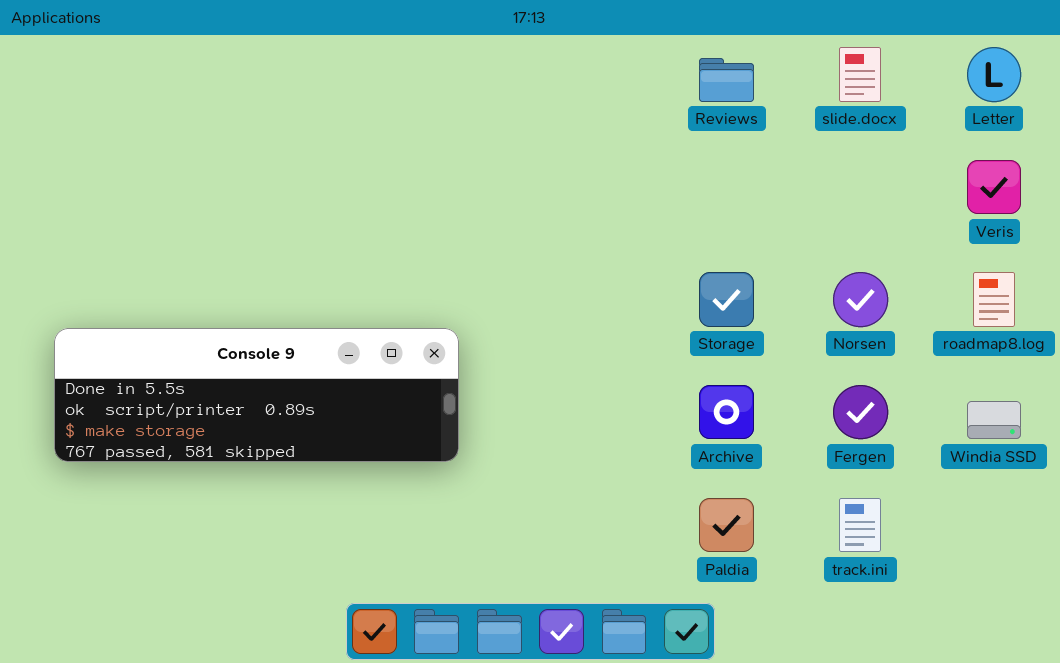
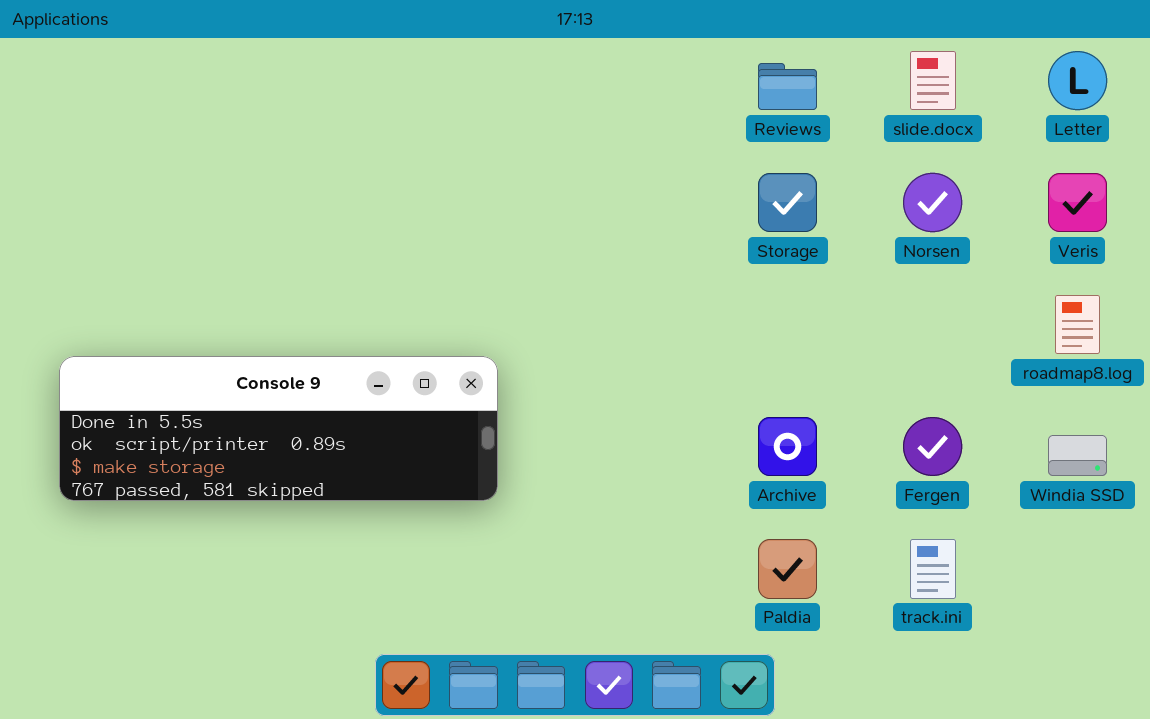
Storage: [699,272,754,327] -> [758,173,817,232], moved
Norsen: [833,272,888,327] -> [903,173,962,232], moved

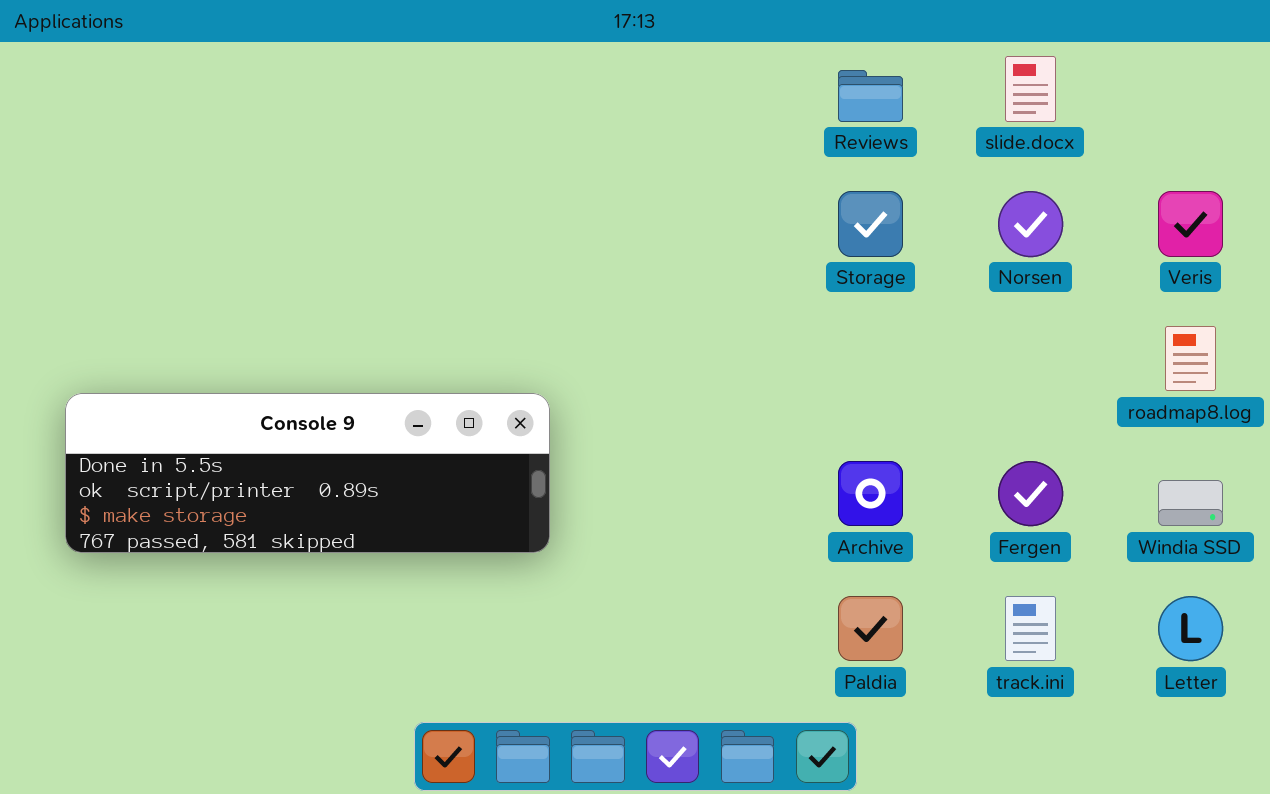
Letter: [1048,51,1107,110] -> [1158,596,1223,661], moved

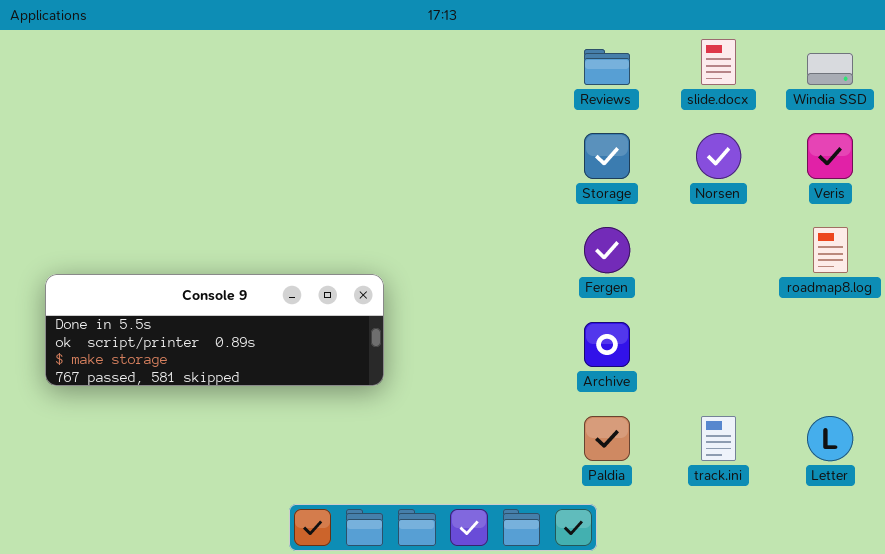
Fergen: [998,461,1063,526] -> [584,227,630,273], moved
Windia SSD: [1158,480,1223,526] -> [807,53,853,85], moved

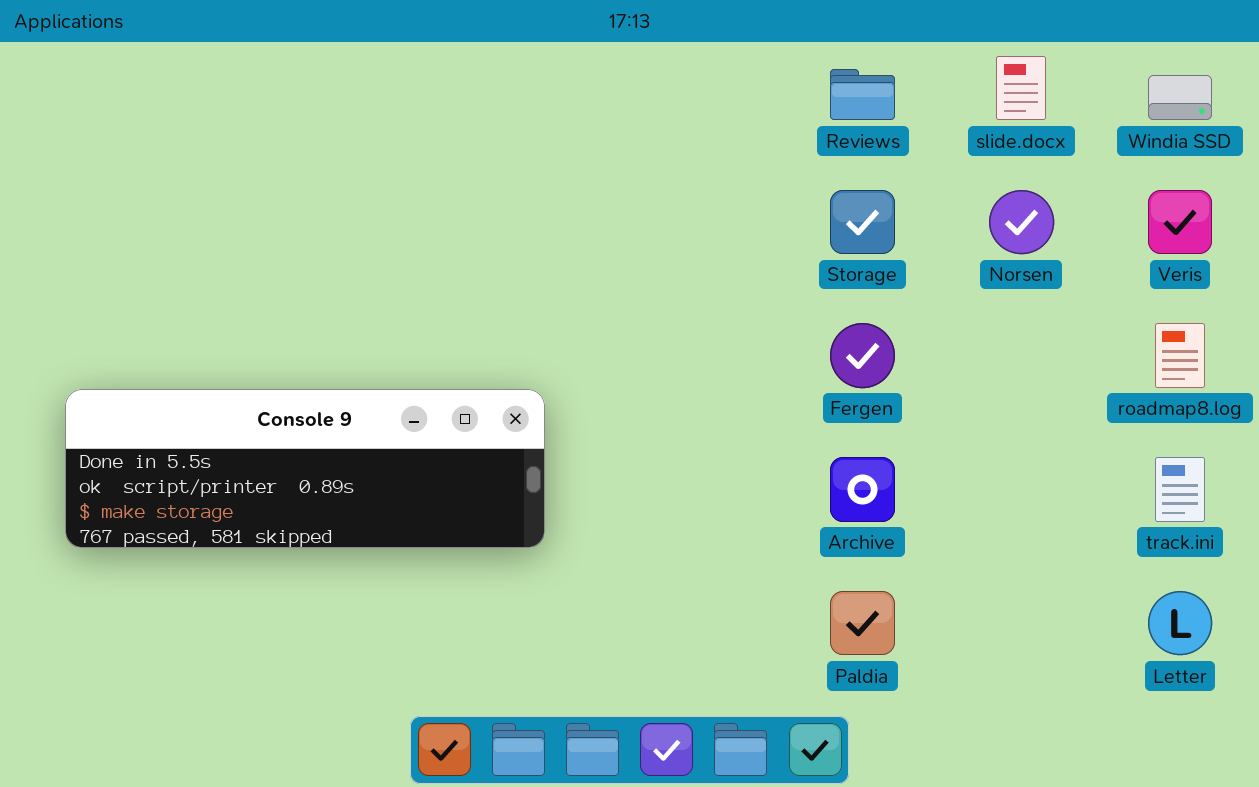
track.ini: [701,416,736,461] -> [1155,457,1205,522], moved

